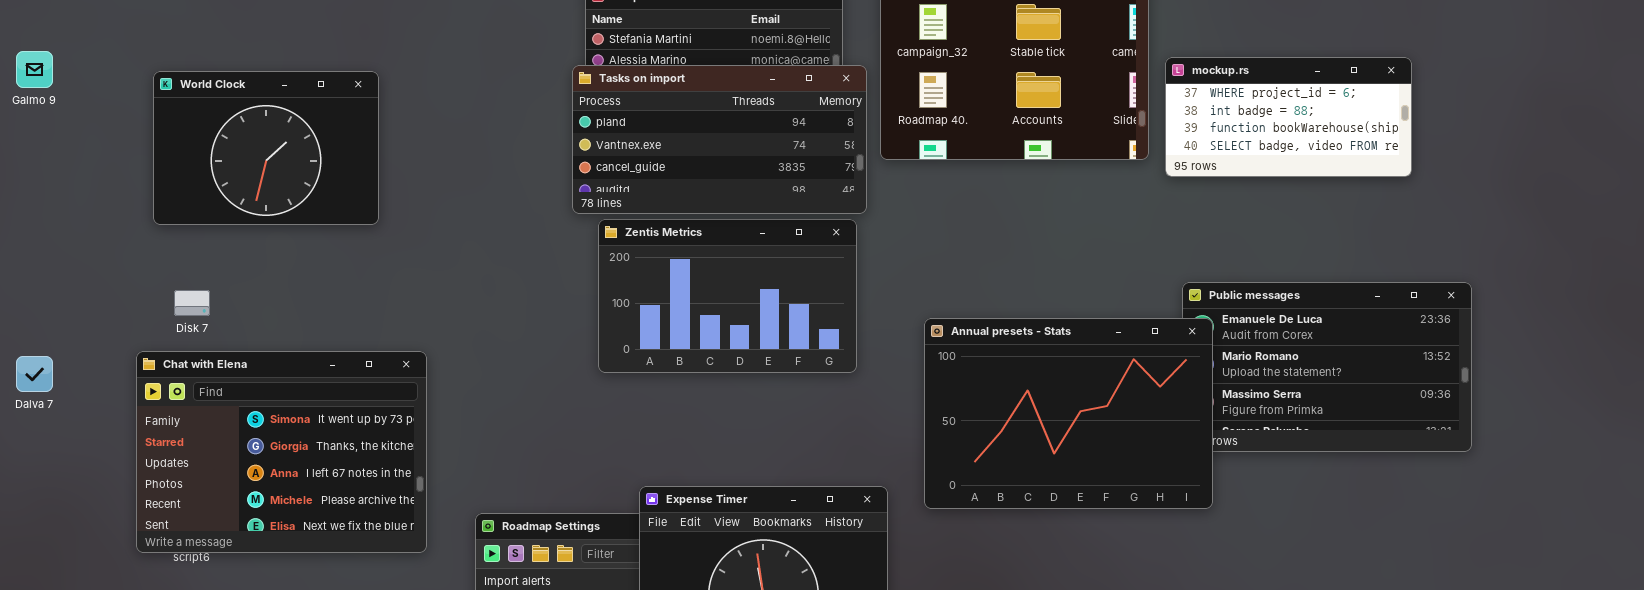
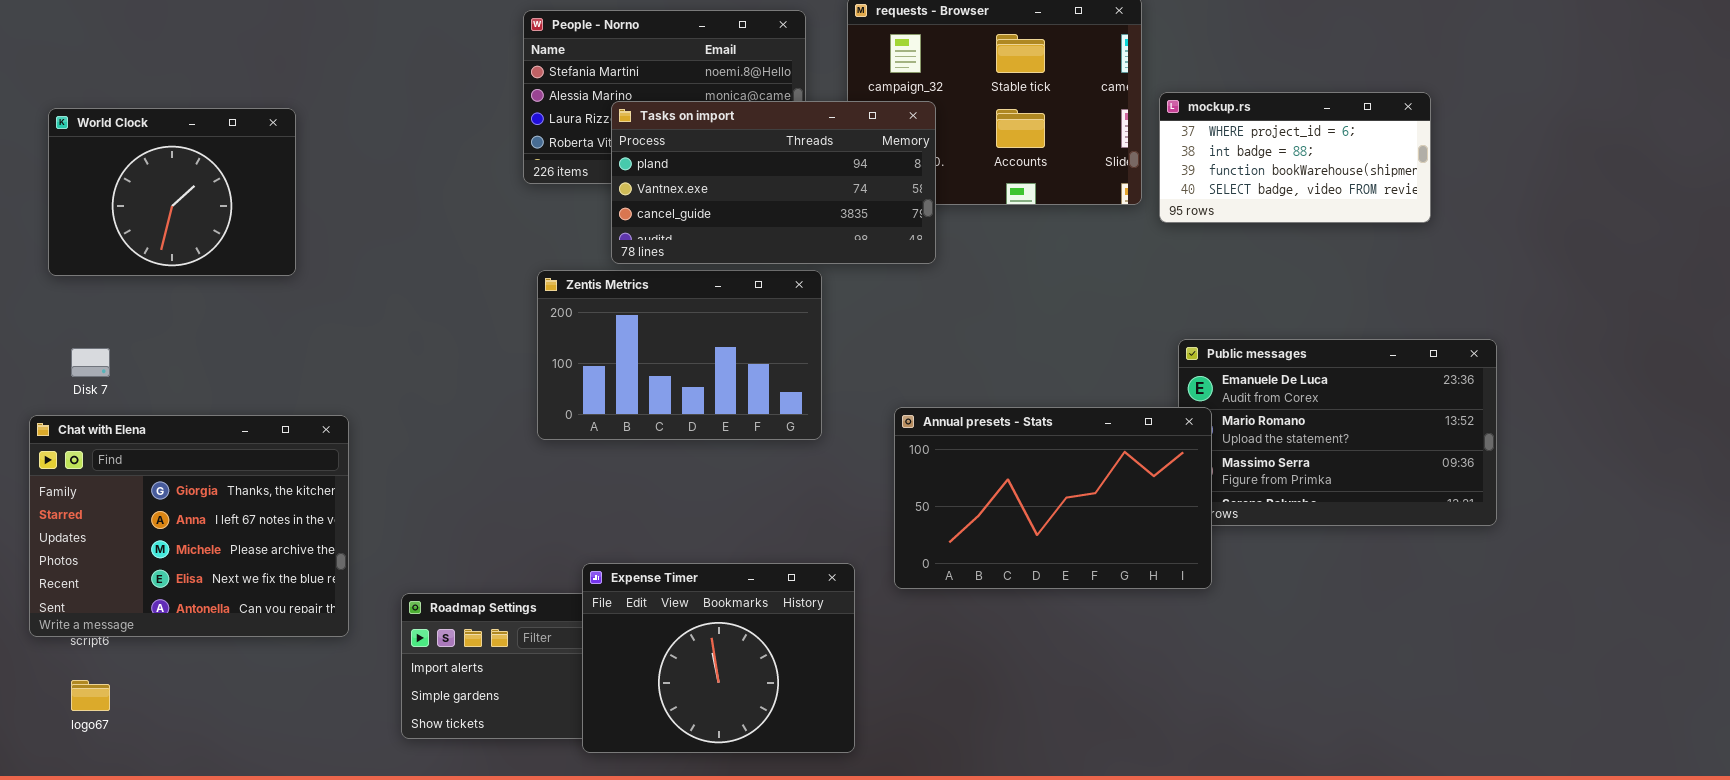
Tasks on import: [572,65,867,214] -> [611,101,936,264], moved
Annual presets - Stats: [924,318,1213,509] -> [894,407,1212,589], resized
Chat with Elena: [136,351,427,553] -> [29,415,349,637], scrolled down 1 row

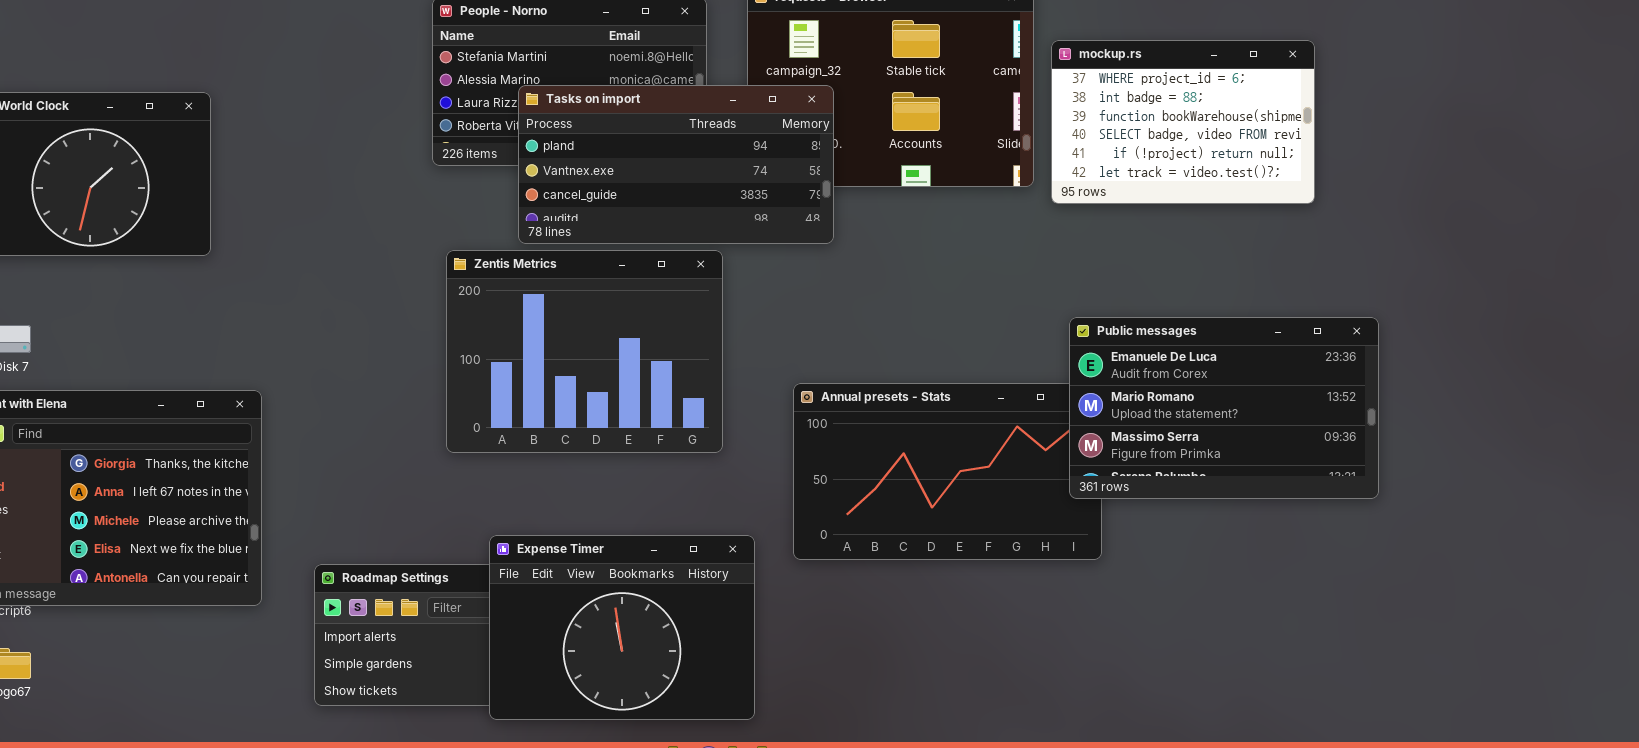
mockup.rs: [1159,92,1431,223] -> [1051,40,1315,204], resized
Zentis Metrics: [537,270,822,440] -> [446,250,723,453], resized
Public messages: [1178,339,1497,526] -> [1069,317,1379,499], raised

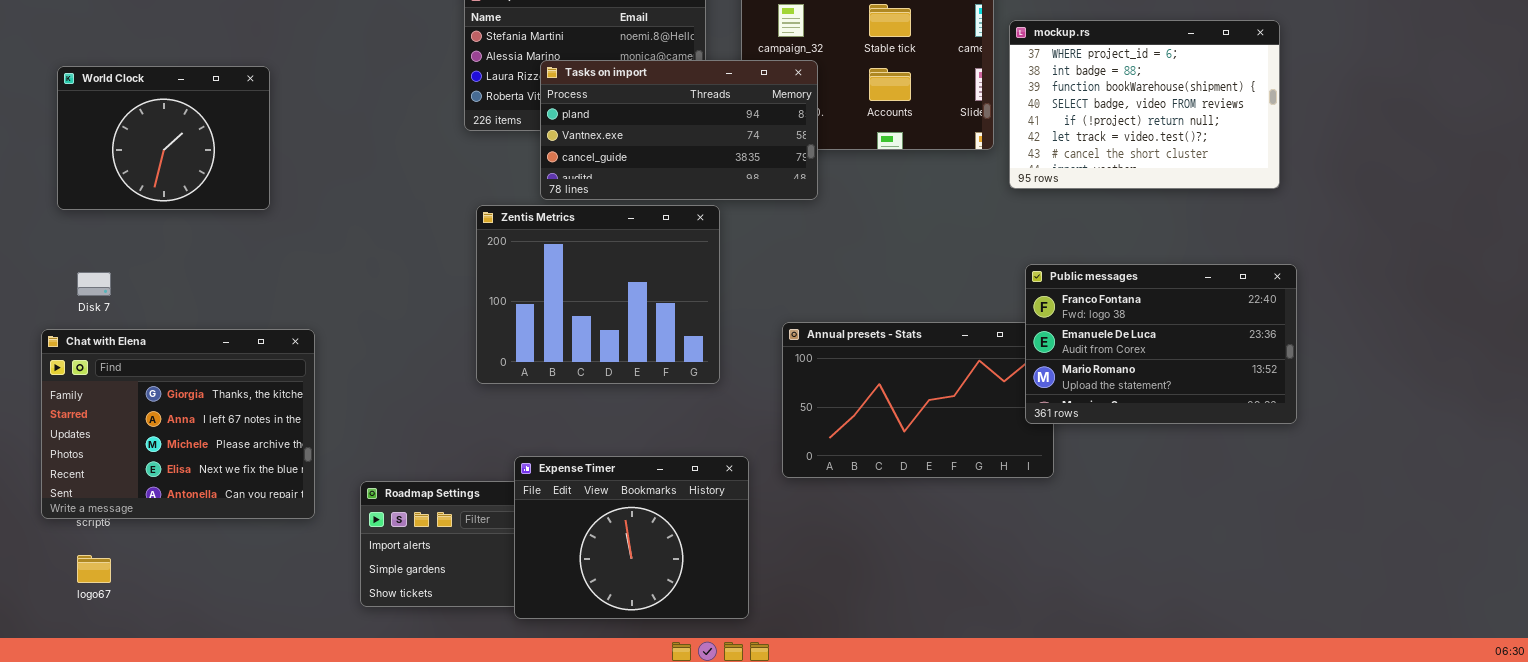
mockup.rs: [1051,40,1315,204] -> [1009,20,1280,189], resized
Public messages: [1069,317,1379,499] -> [1025,264,1297,424], scrolled up 1 row

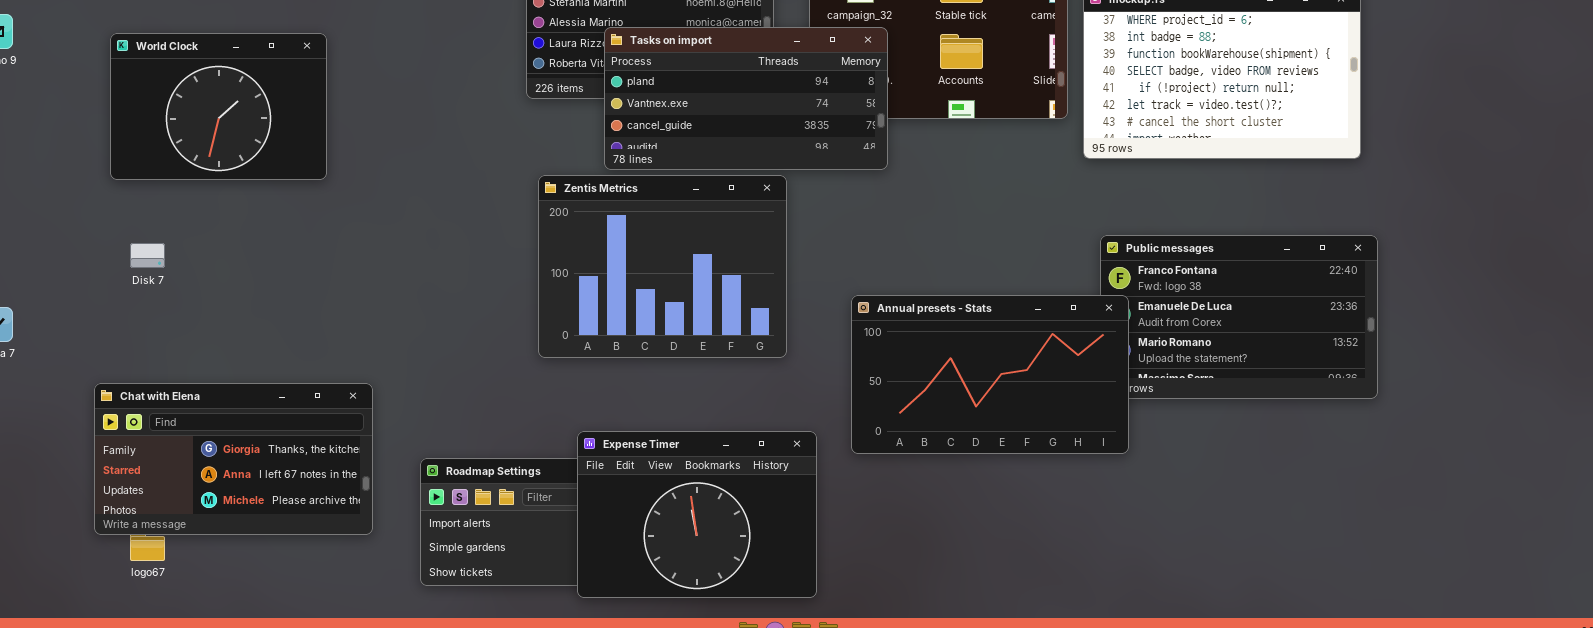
Annual presets - Stats: [782,322,1054,478] -> [851,295,1129,454], raised
Chat with Elena: [41,329,315,519] -> [94,383,373,535], moved, resized

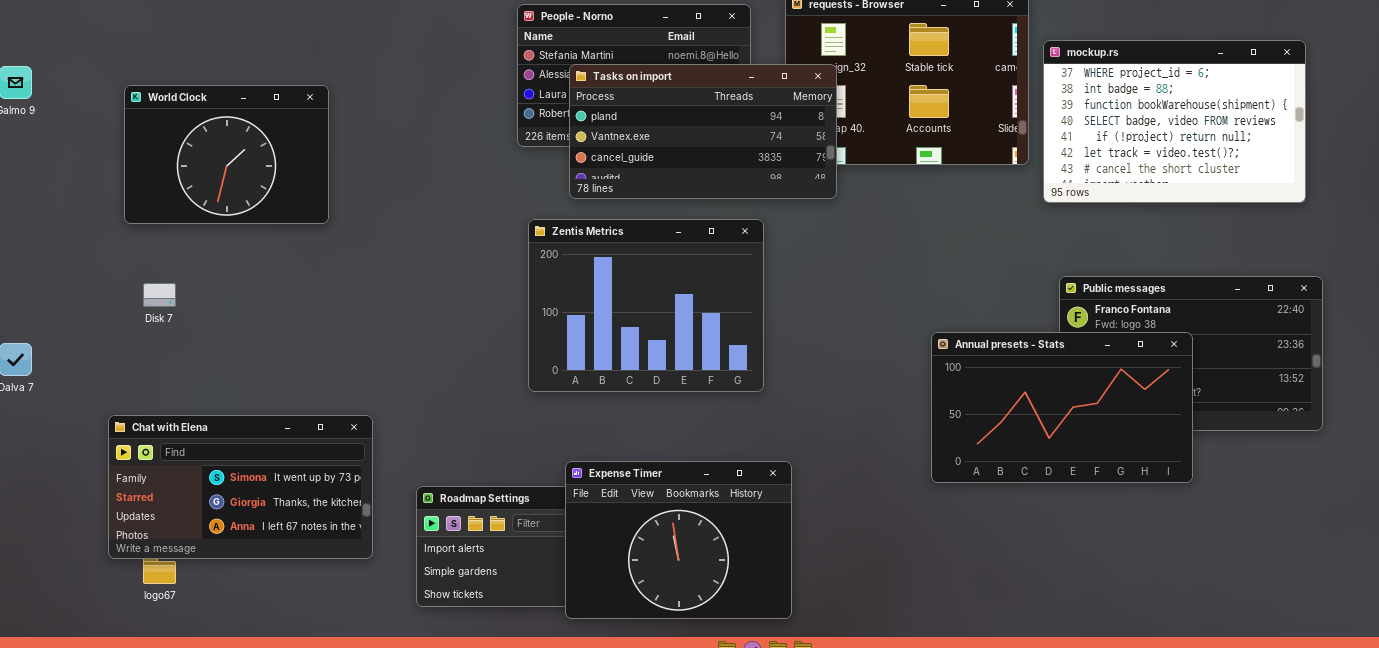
Tasks on import: [604,27,888,170] -> [569,64,837,199], moved
Annual presets - Stats: [851,295,1129,454] -> [931,332,1193,483], moved
Chat with Elena: [94,383,373,535] -> [108,415,373,559], scrolled up 1 row

